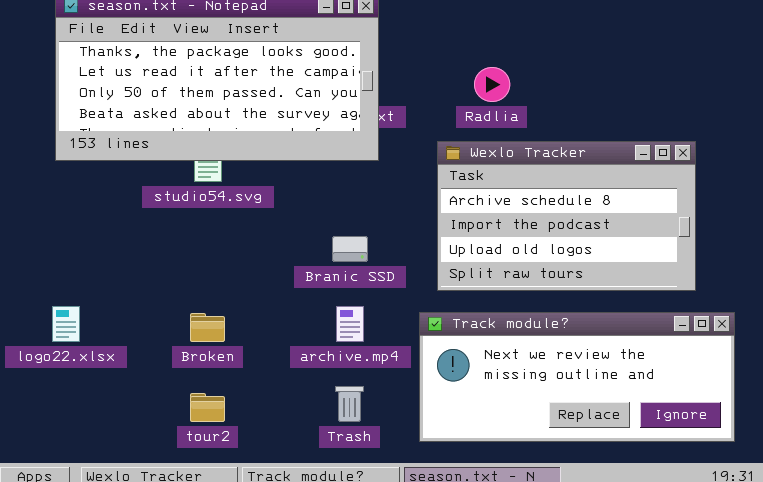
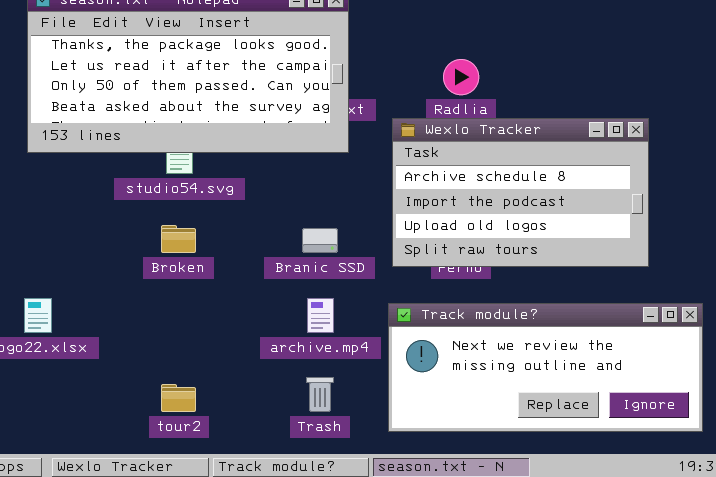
Wexlo Tracker: [437,141,696,291] -> [392,118,649,267], moved
Broken: [190,313,225,342] -> [161,225,196,253], moved

